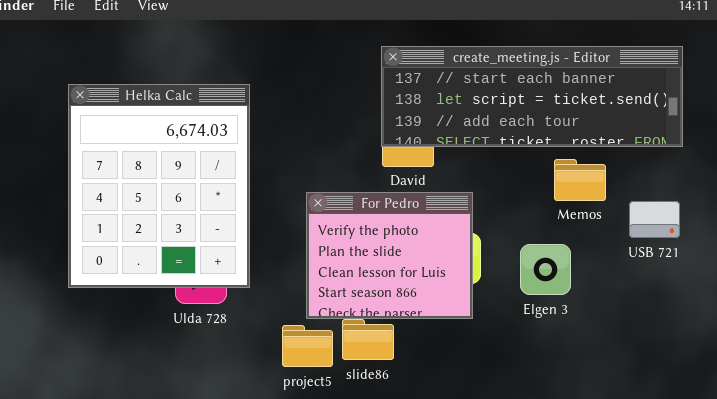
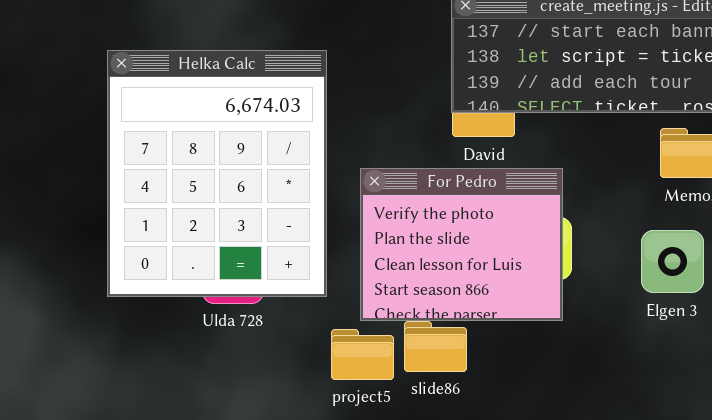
Helka Calc: [68,84,250,288] -> [107,50,327,297], moved
Elgen 3: [520,244,571,295] -> [641,230,704,293], moved

